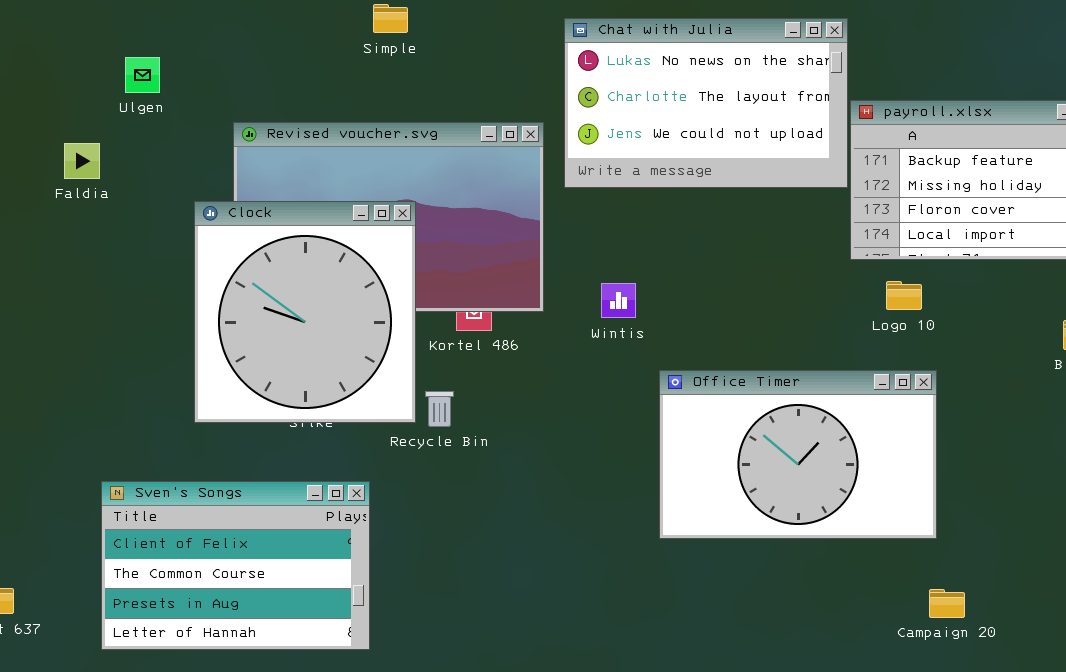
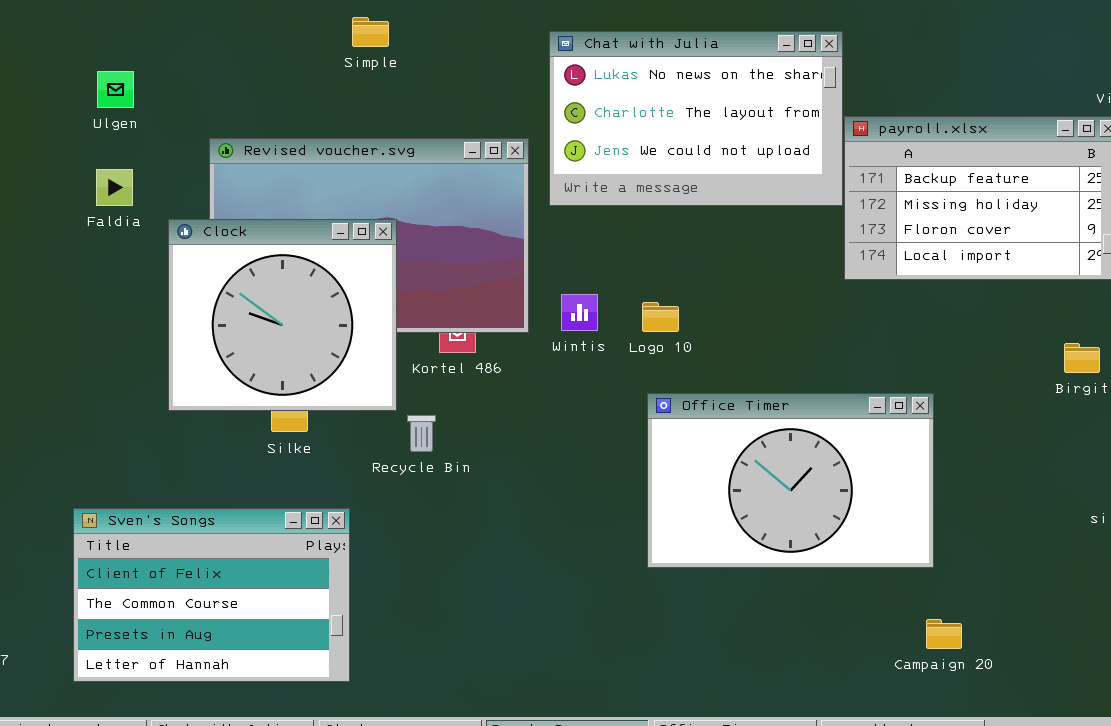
Faldia: [64,143,100,179] -> [96,169,133,206], moved
Clock: [194,201,416,423] -> [168,219,397,411], resized
Logo 10: [886,281,922,310] -> [642,302,679,332], moved
Wintis: [601,283,636,318] -> [561,294,598,331], moved

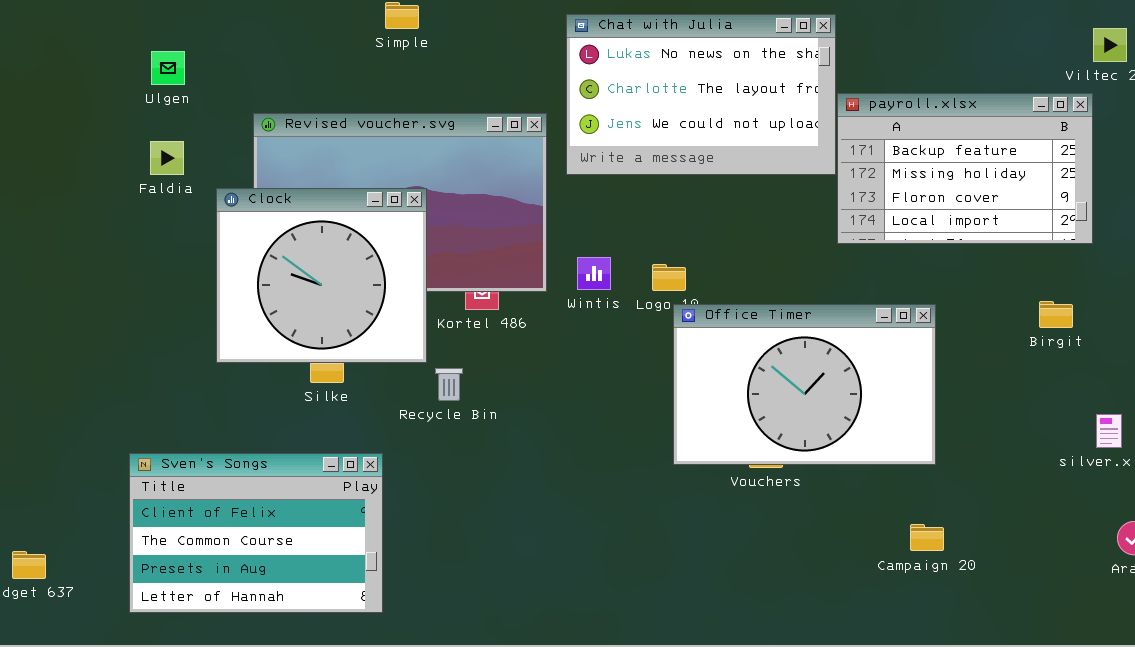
Office Timer: [647,393,934,568] -> [673,304,936,465], moved
Campaign 20: [926,619,962,649] -> [910,524,944,551], moved

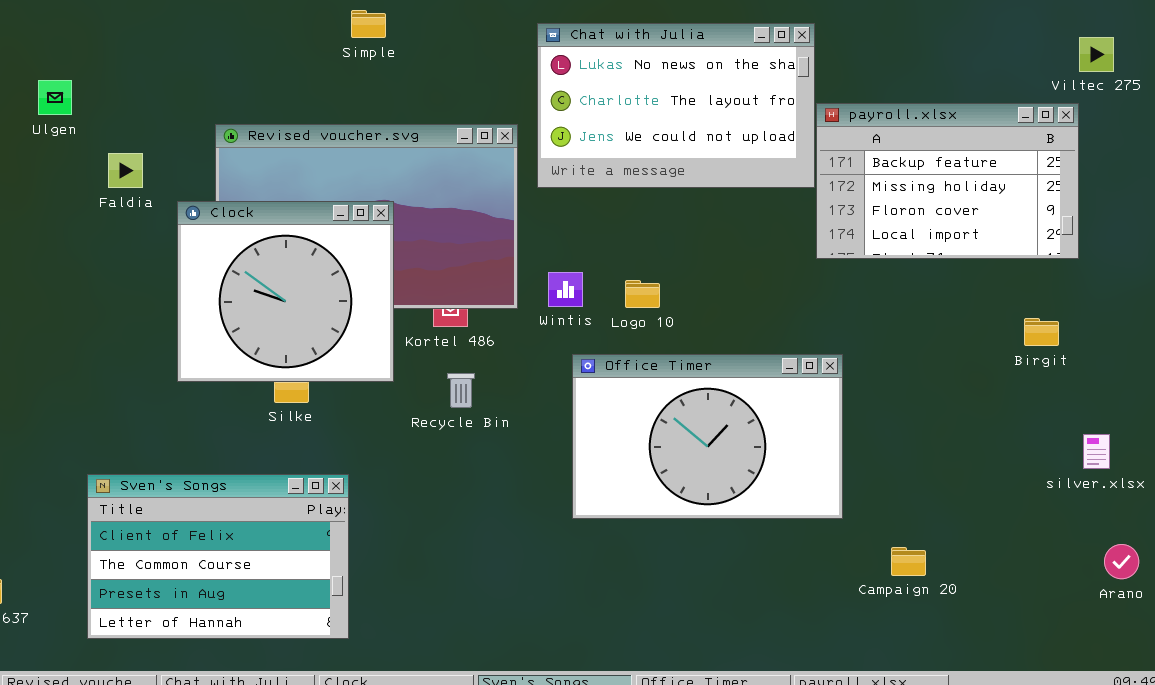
Ulgen: [151,51,185,85] -> [38,80,72,115], moved
Office Timer: [673,304,936,465] -> [572,354,843,519], moved
Recycle Bin: [435,368,463,401] -> [447,373,475,408], moved

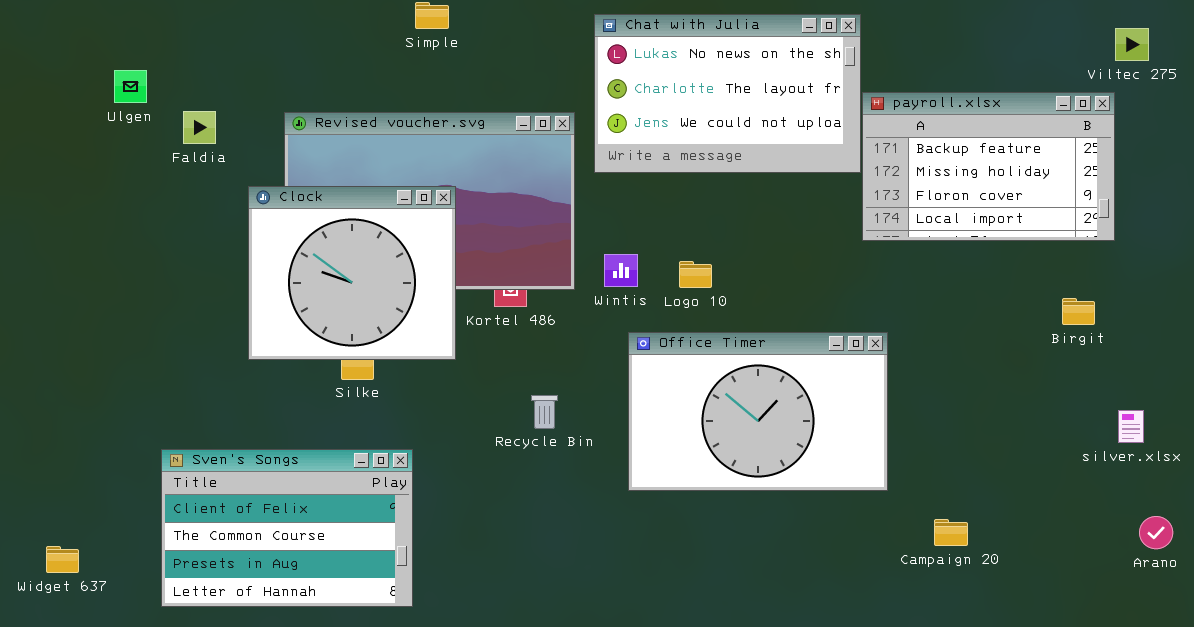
Faldia: [108,153,143,188] -> [183,111,216,144], moved
Recycle Bin: [447,373,475,408] -> [531,395,558,429], moved

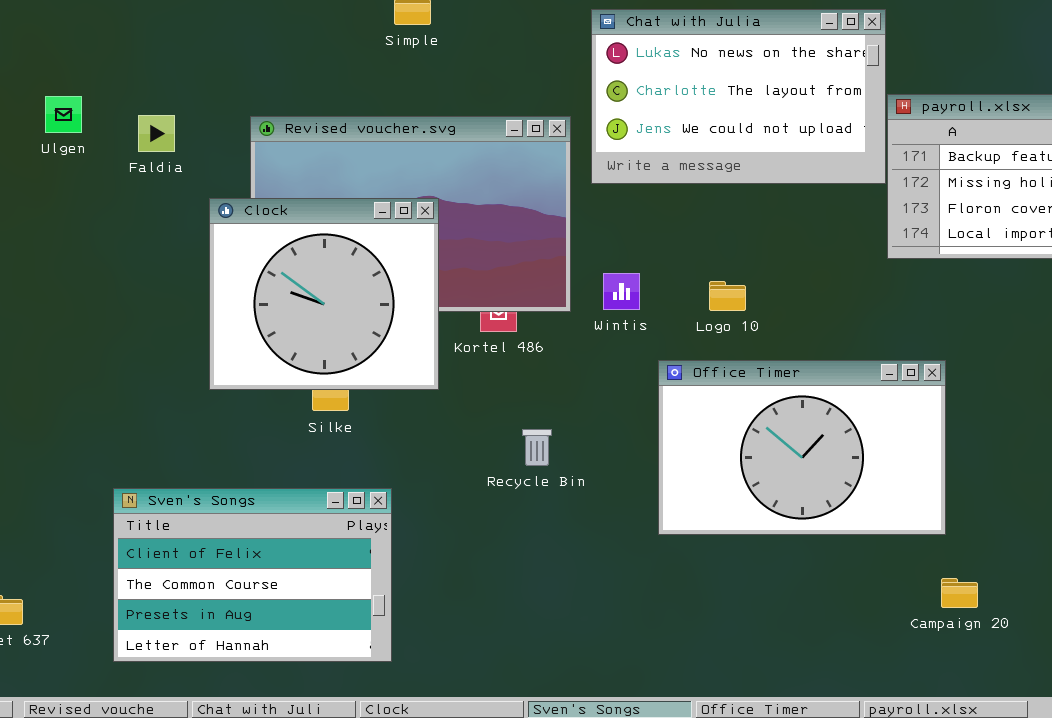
Ulgen: [114,70,147,103] -> [45,96,82,133], moved
Logo 10: [679,261,712,288] -> [709,281,746,311], moved
Office Timer: [628,332,888,491] -> [658,360,946,535], moved
Campaign 20: [934,519,968,546] -> [941,578,978,608], moved

